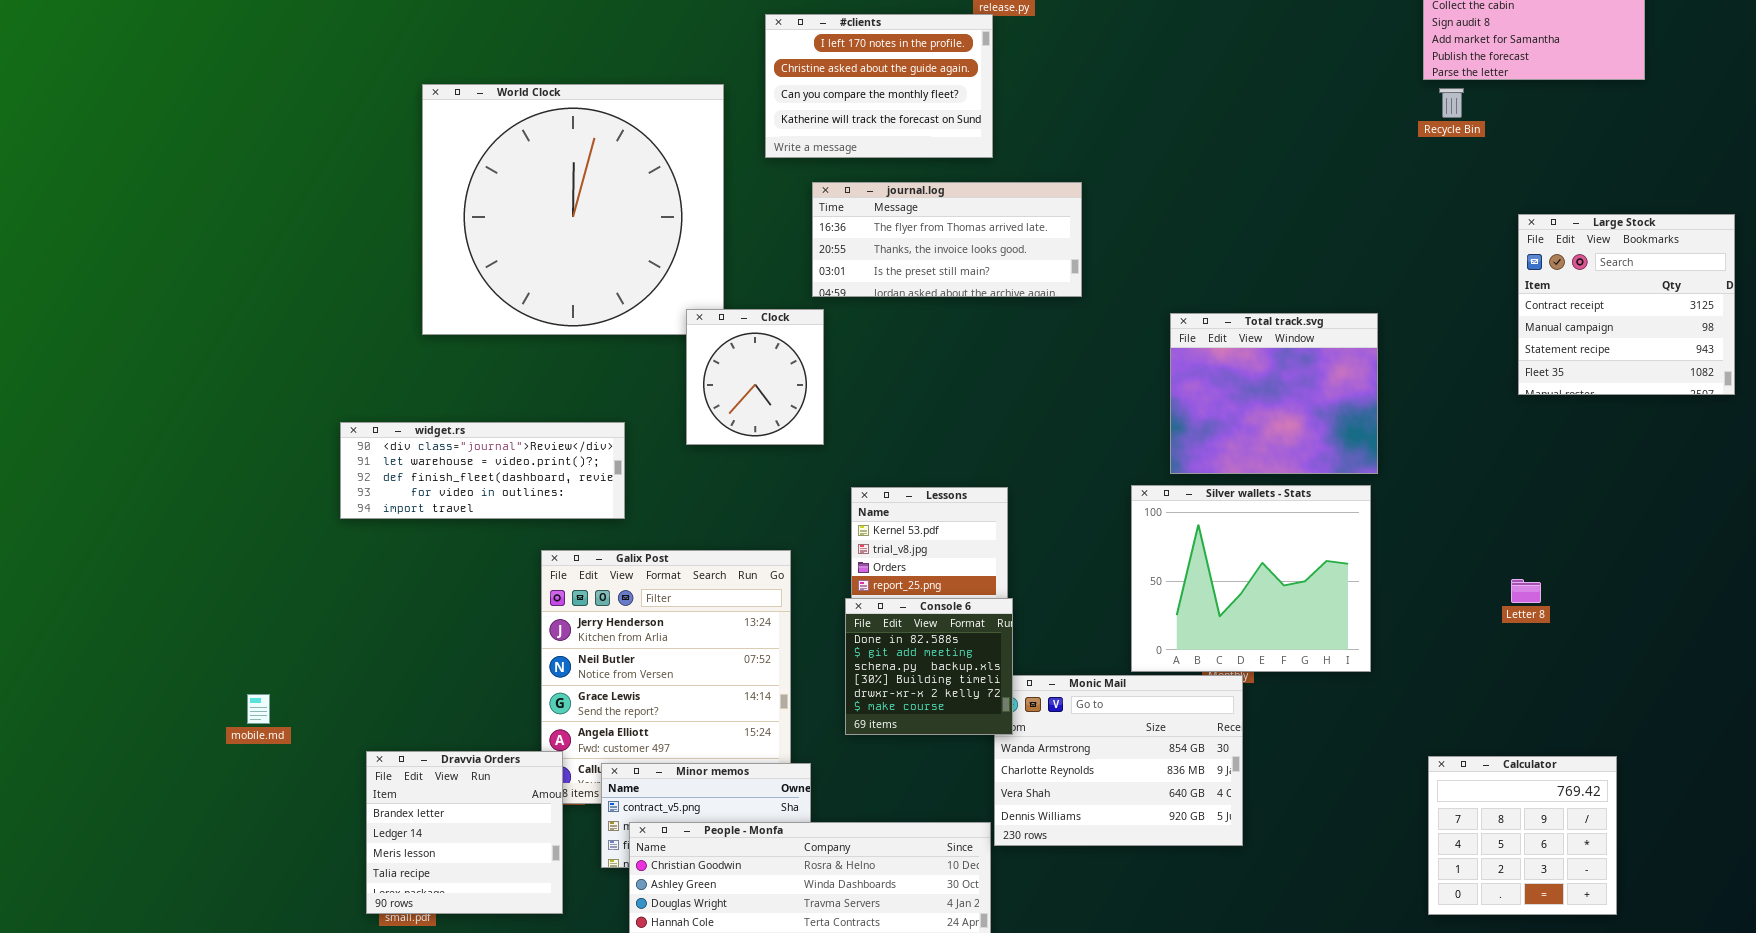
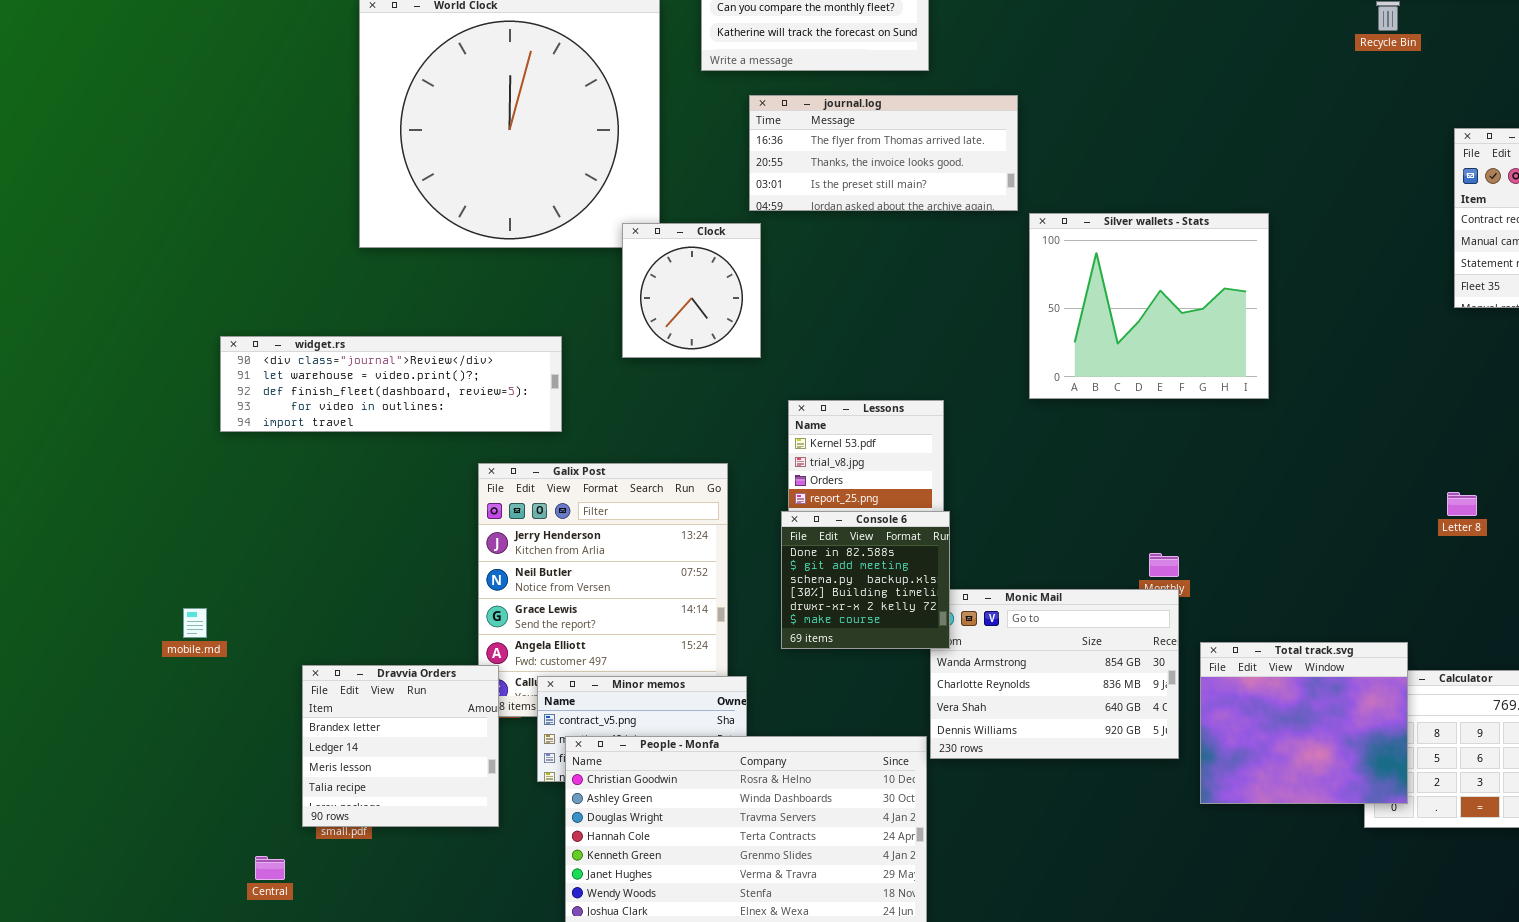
Total track.svg: [1170,313,1378,474] -> [1200,642,1408,804], moved
widget.rs: [340,422,625,519] -> [220,336,562,432], resized
Silver wallets - Stats: [1131,485,1371,672] -> [1029,213,1269,399], moved

